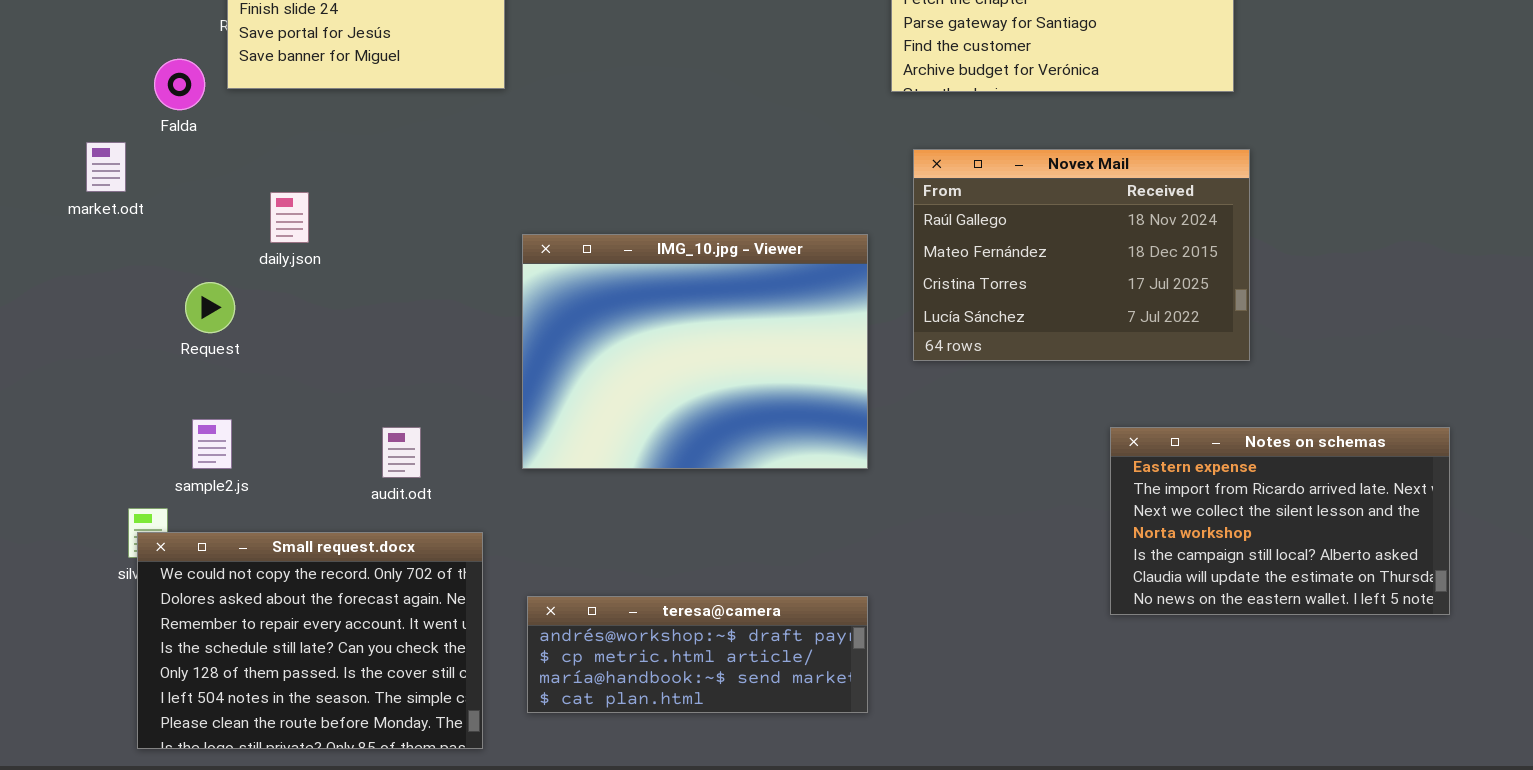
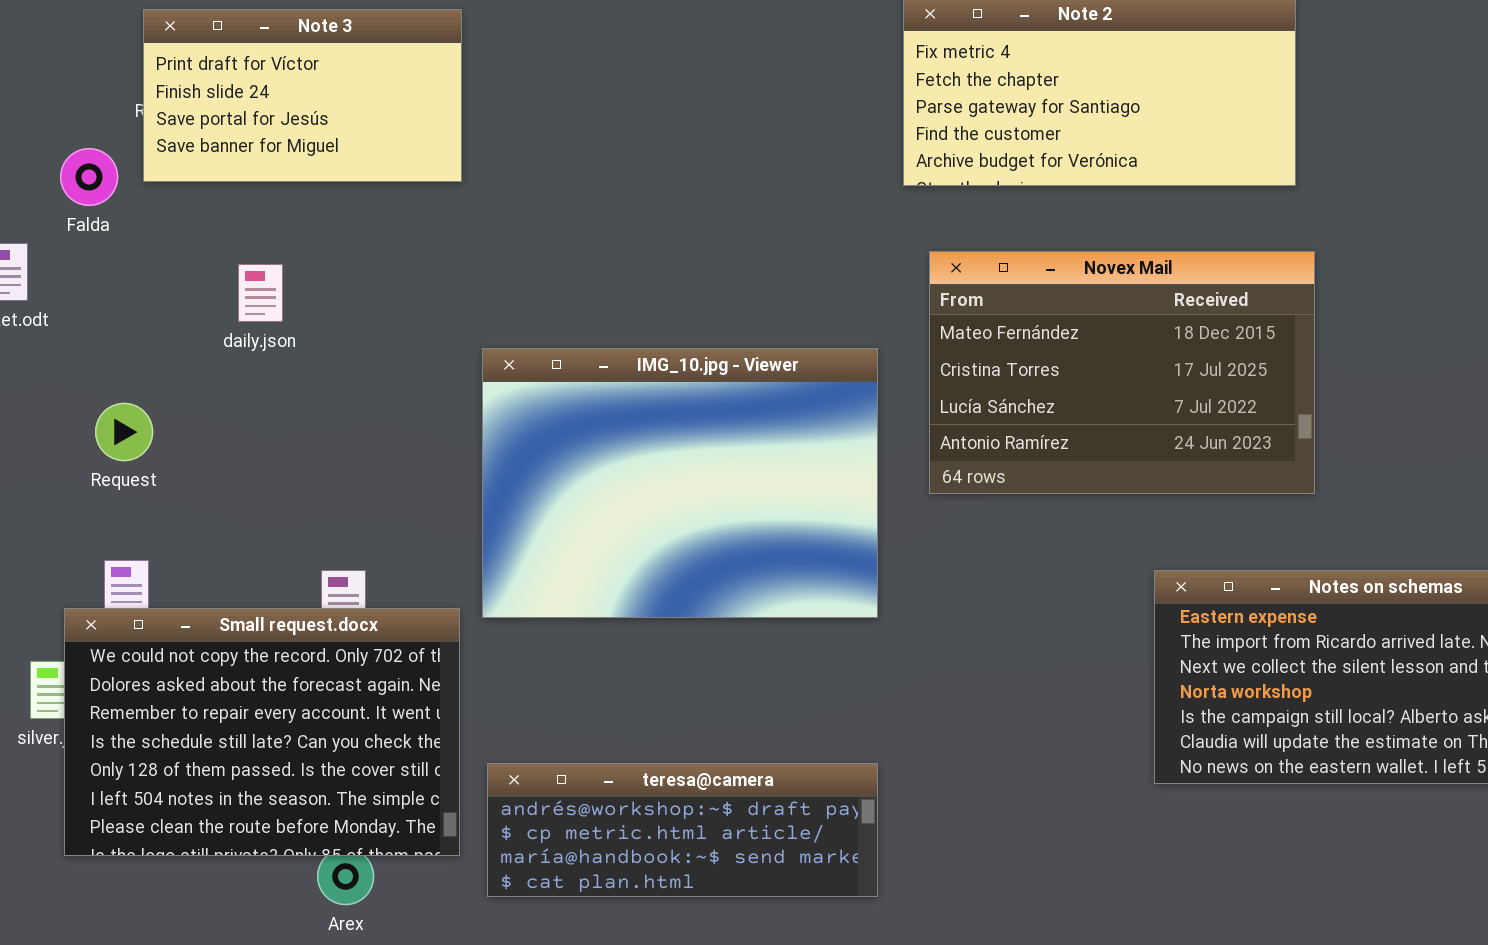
Novex Mail: [913,149,1250,361] -> [929,251,1315,494], scrolled down 1 row
daily.json: [270,192,309,243] -> [238,264,283,322], moved
Small request.docx: [137,532,483,749] -> [64,608,460,856], moved

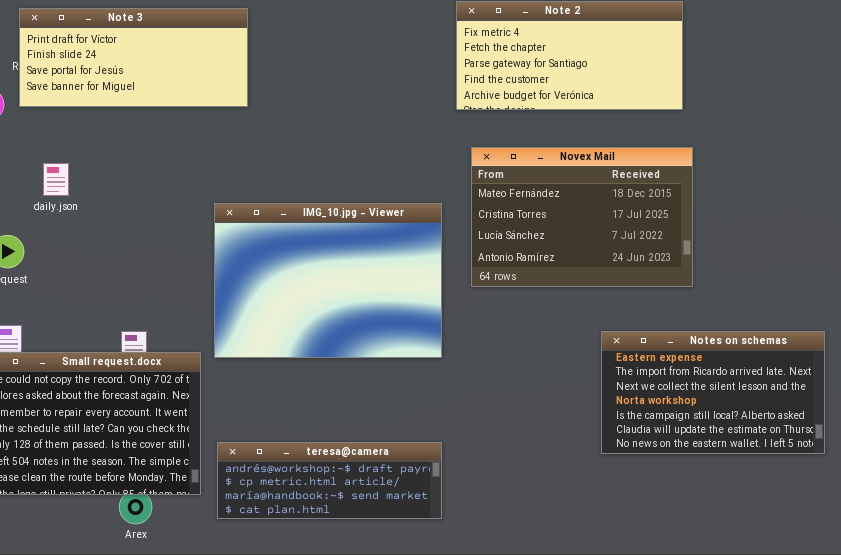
Note 3: [143,9,462,182] -> [19,8,248,107], resized
daily.json: [238,264,283,322] -> [43,163,69,196], moved

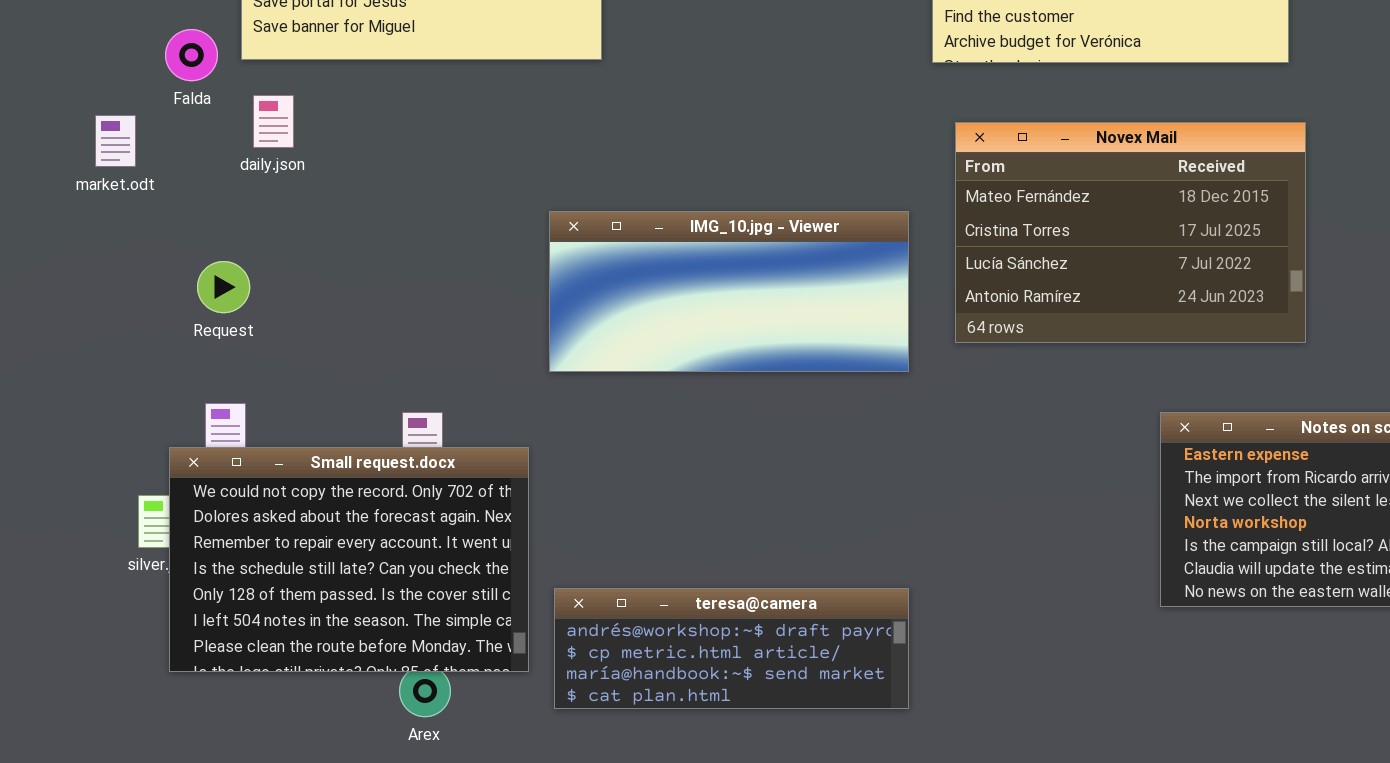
daily.json: [43,163,69,196] -> [253,95,294,148], moved
IMG_10.jpg - Viewer: [214,203,442,358] -> [549,211,909,372], resized

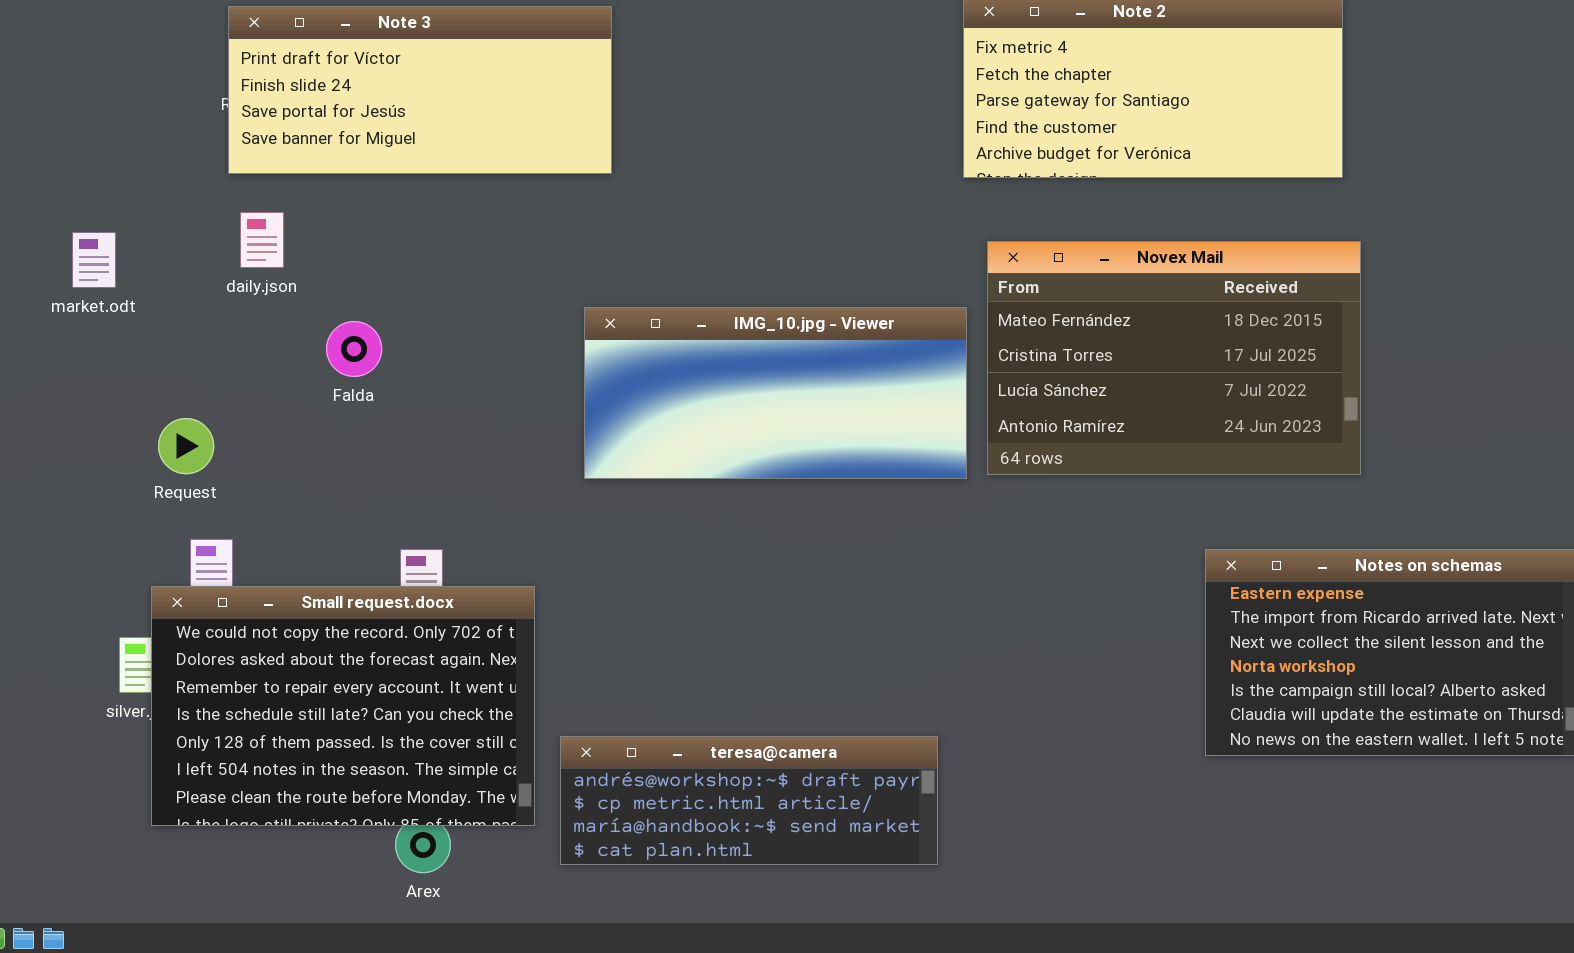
Falda: [165,29,218,81] -> [326,321,382,377], moved
IMG_10.jpg - Viewer: [549,211,909,372] -> [584,307,967,479], moved
Request: [197,261,250,313] -> [158,418,214,474], moved

